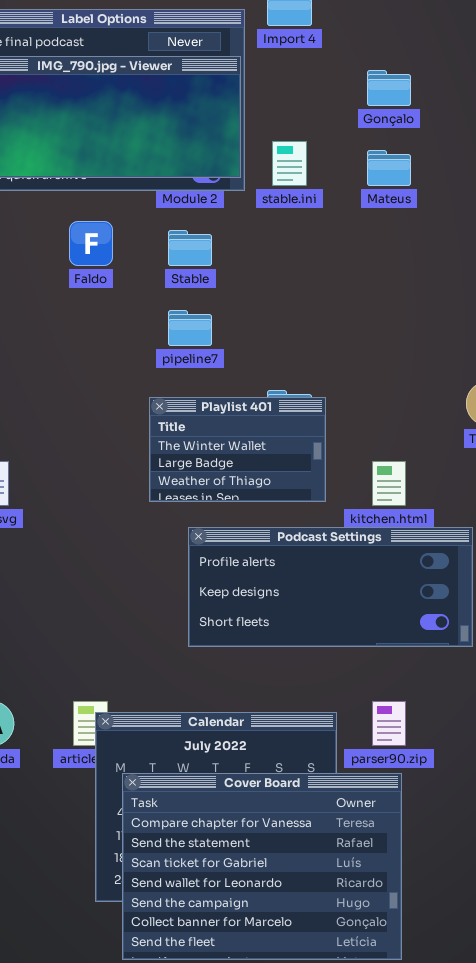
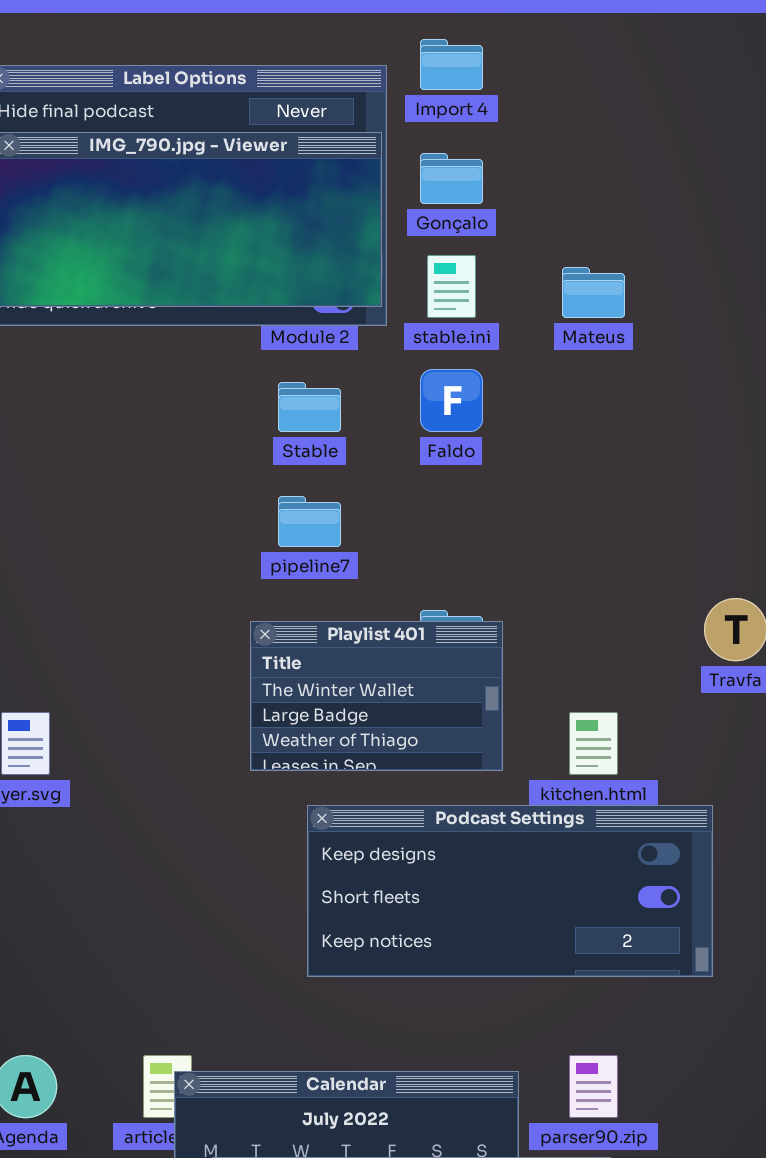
Gonçalo: [367,70,411,106] -> [420,153,483,204], moved
Faldo: [69,221,113,266] -> [420,369,483,432], moved
Podcast Settings: [188,527,473,647] -> [307,805,713,977], scrolled down 1 row

